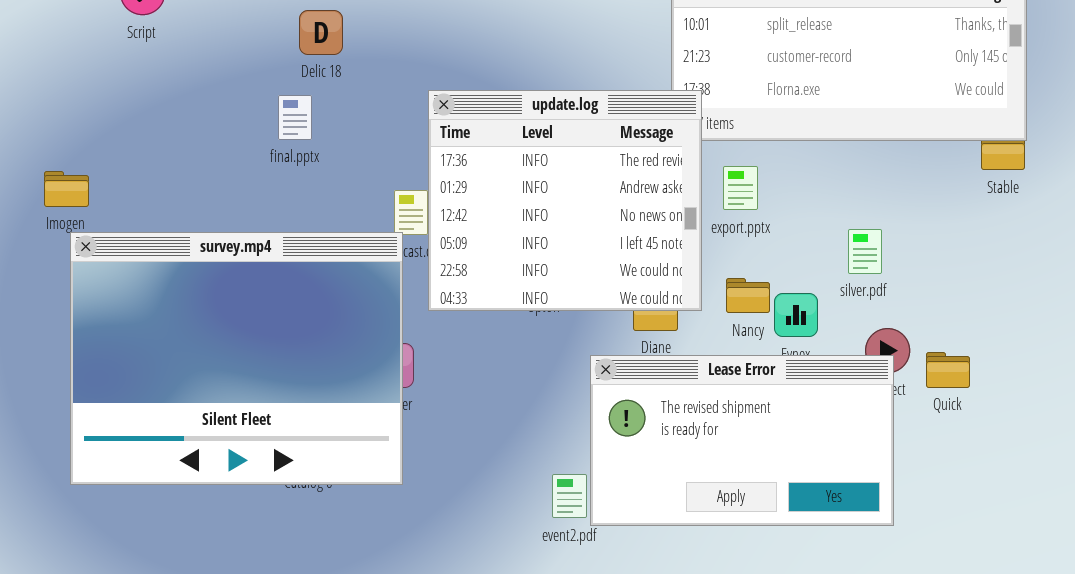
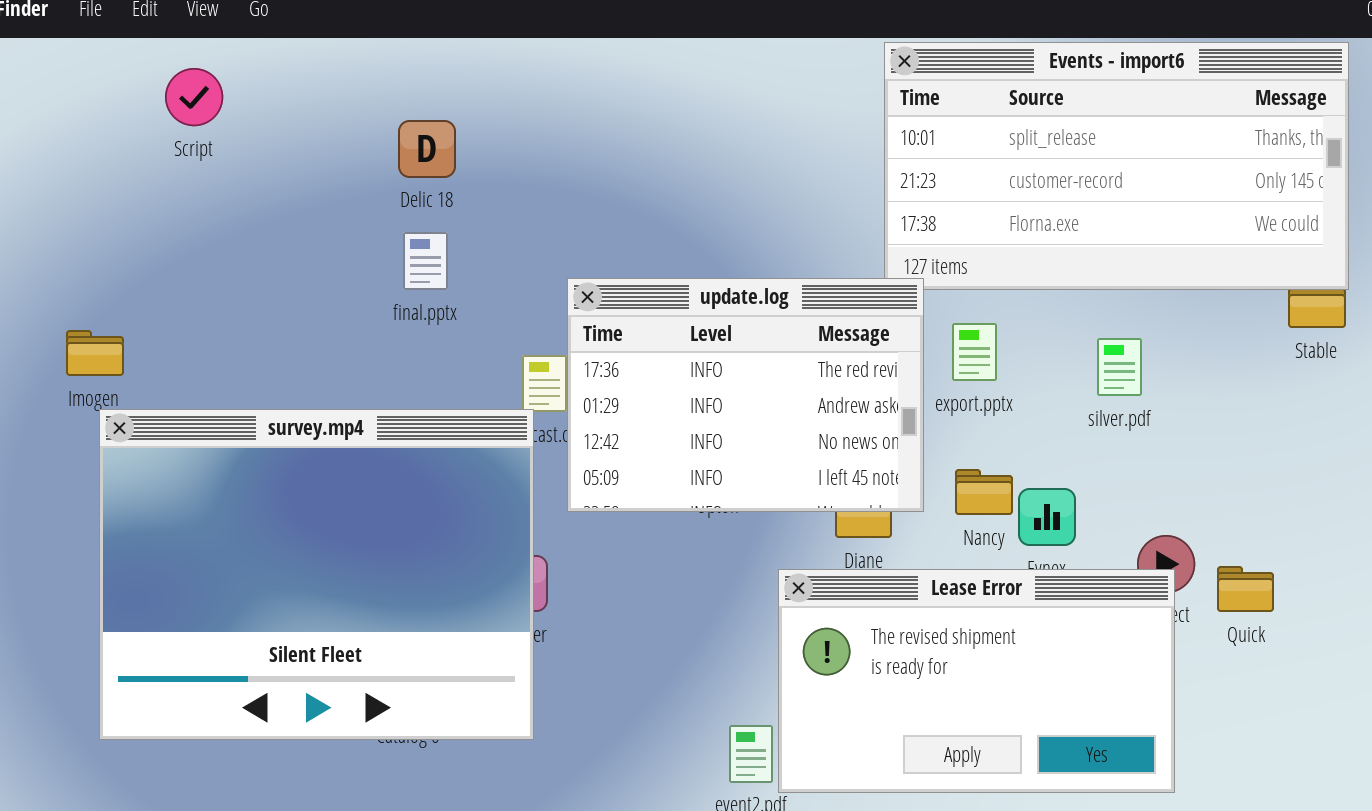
update.log: [428,90,702,311] -> [567,278,924,512], resized
final.pptx: [278,95,312,140] -> [403,232,448,290], moved
silver.pdf: [848,229,882,274] -> [1097,338,1142,396], moved

